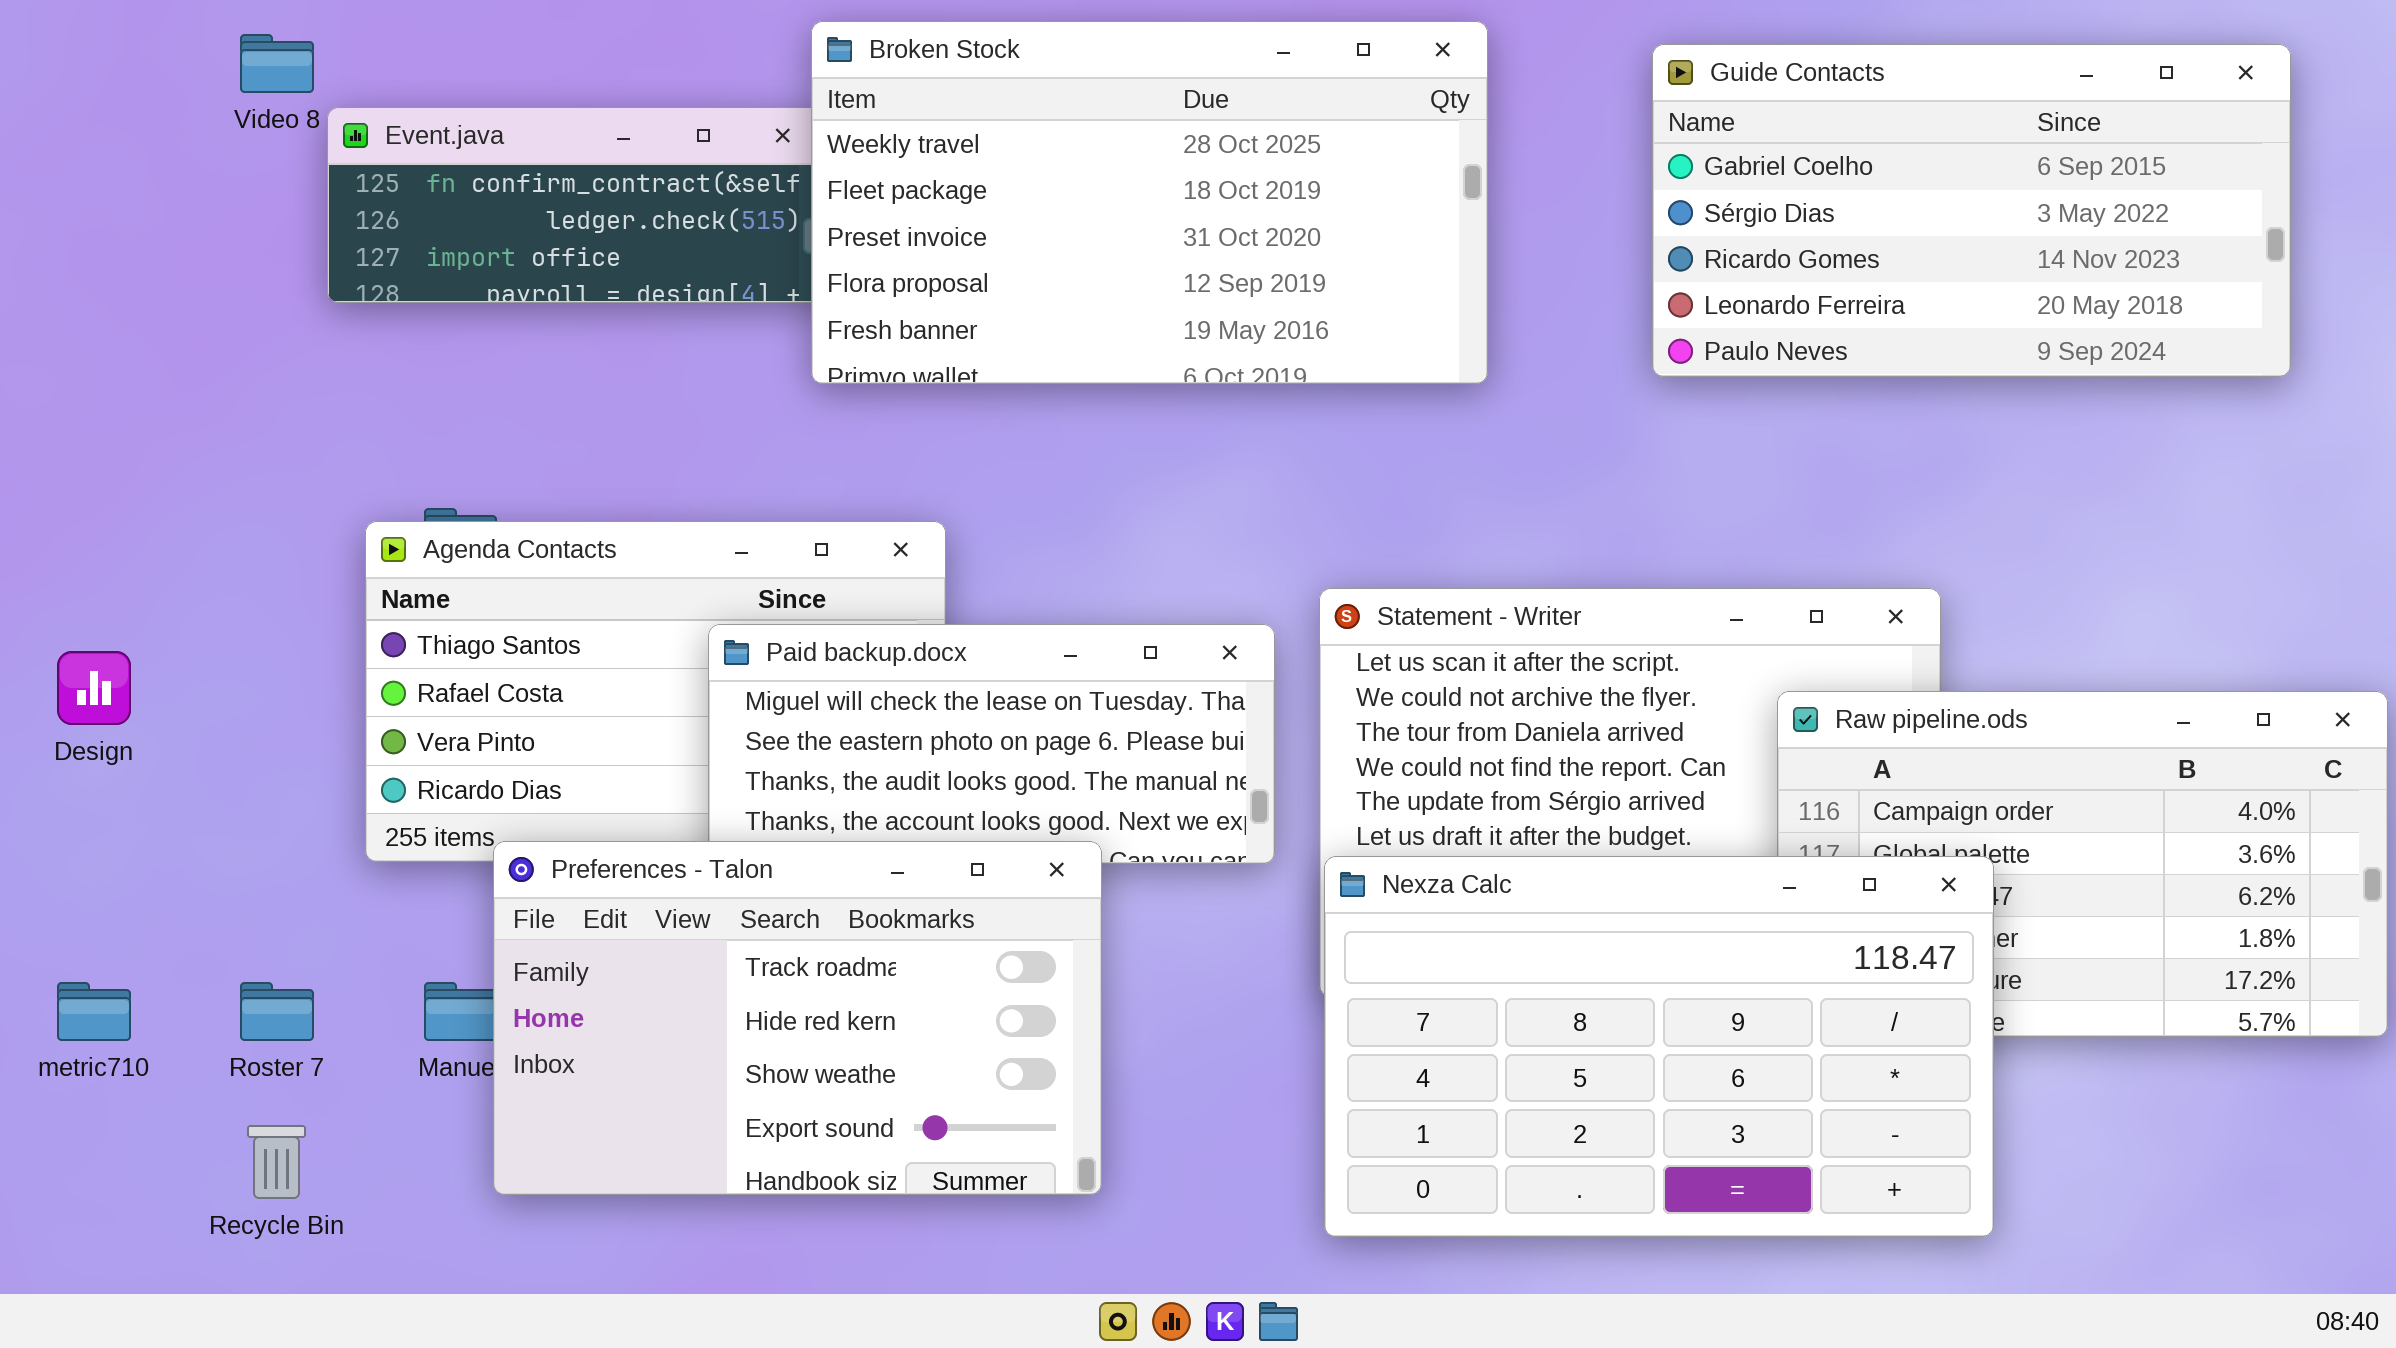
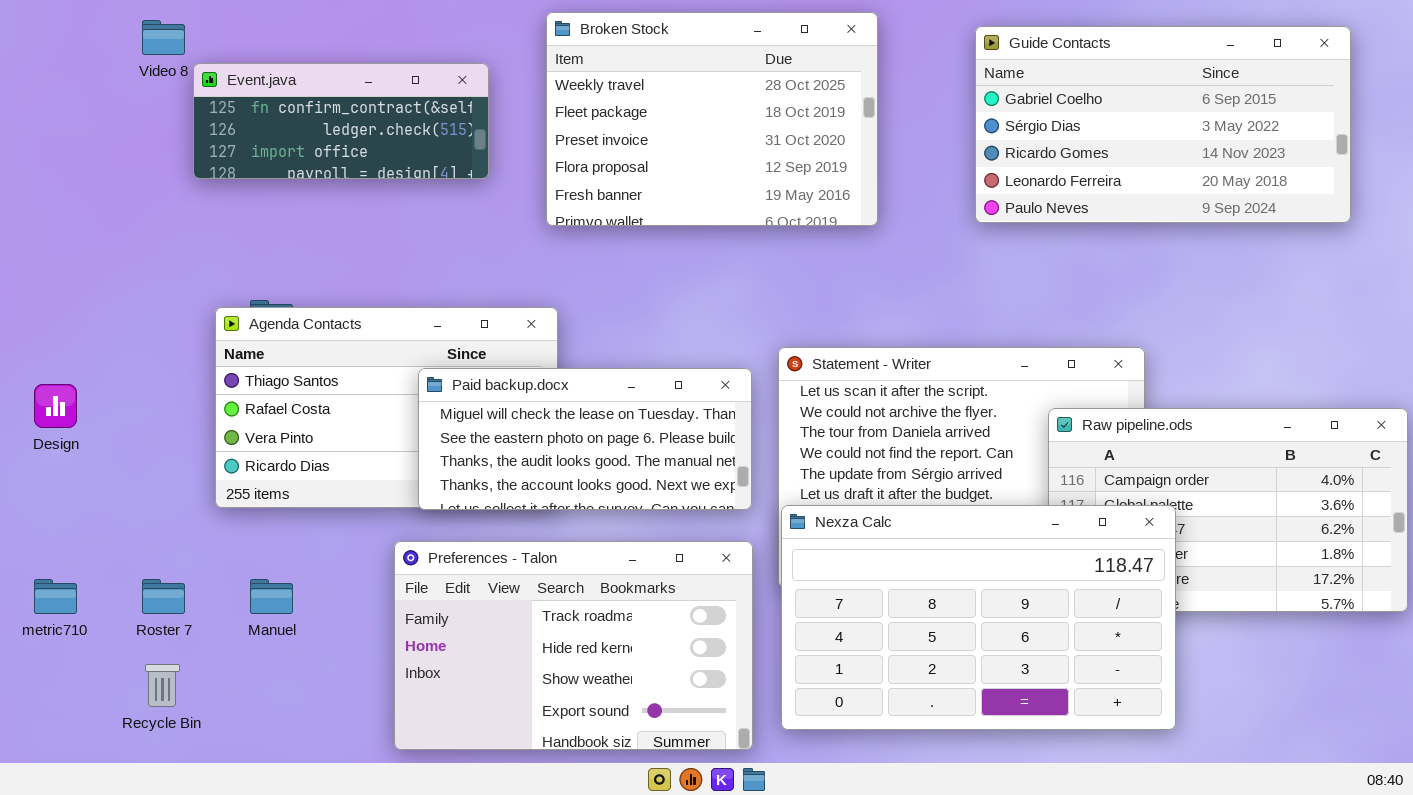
Broken Stock: [811,21,1488,384] -> [546,12,878,226], resized
Preferences - Talon: [493,841,1102,1195] -> [394,541,753,750], moved

